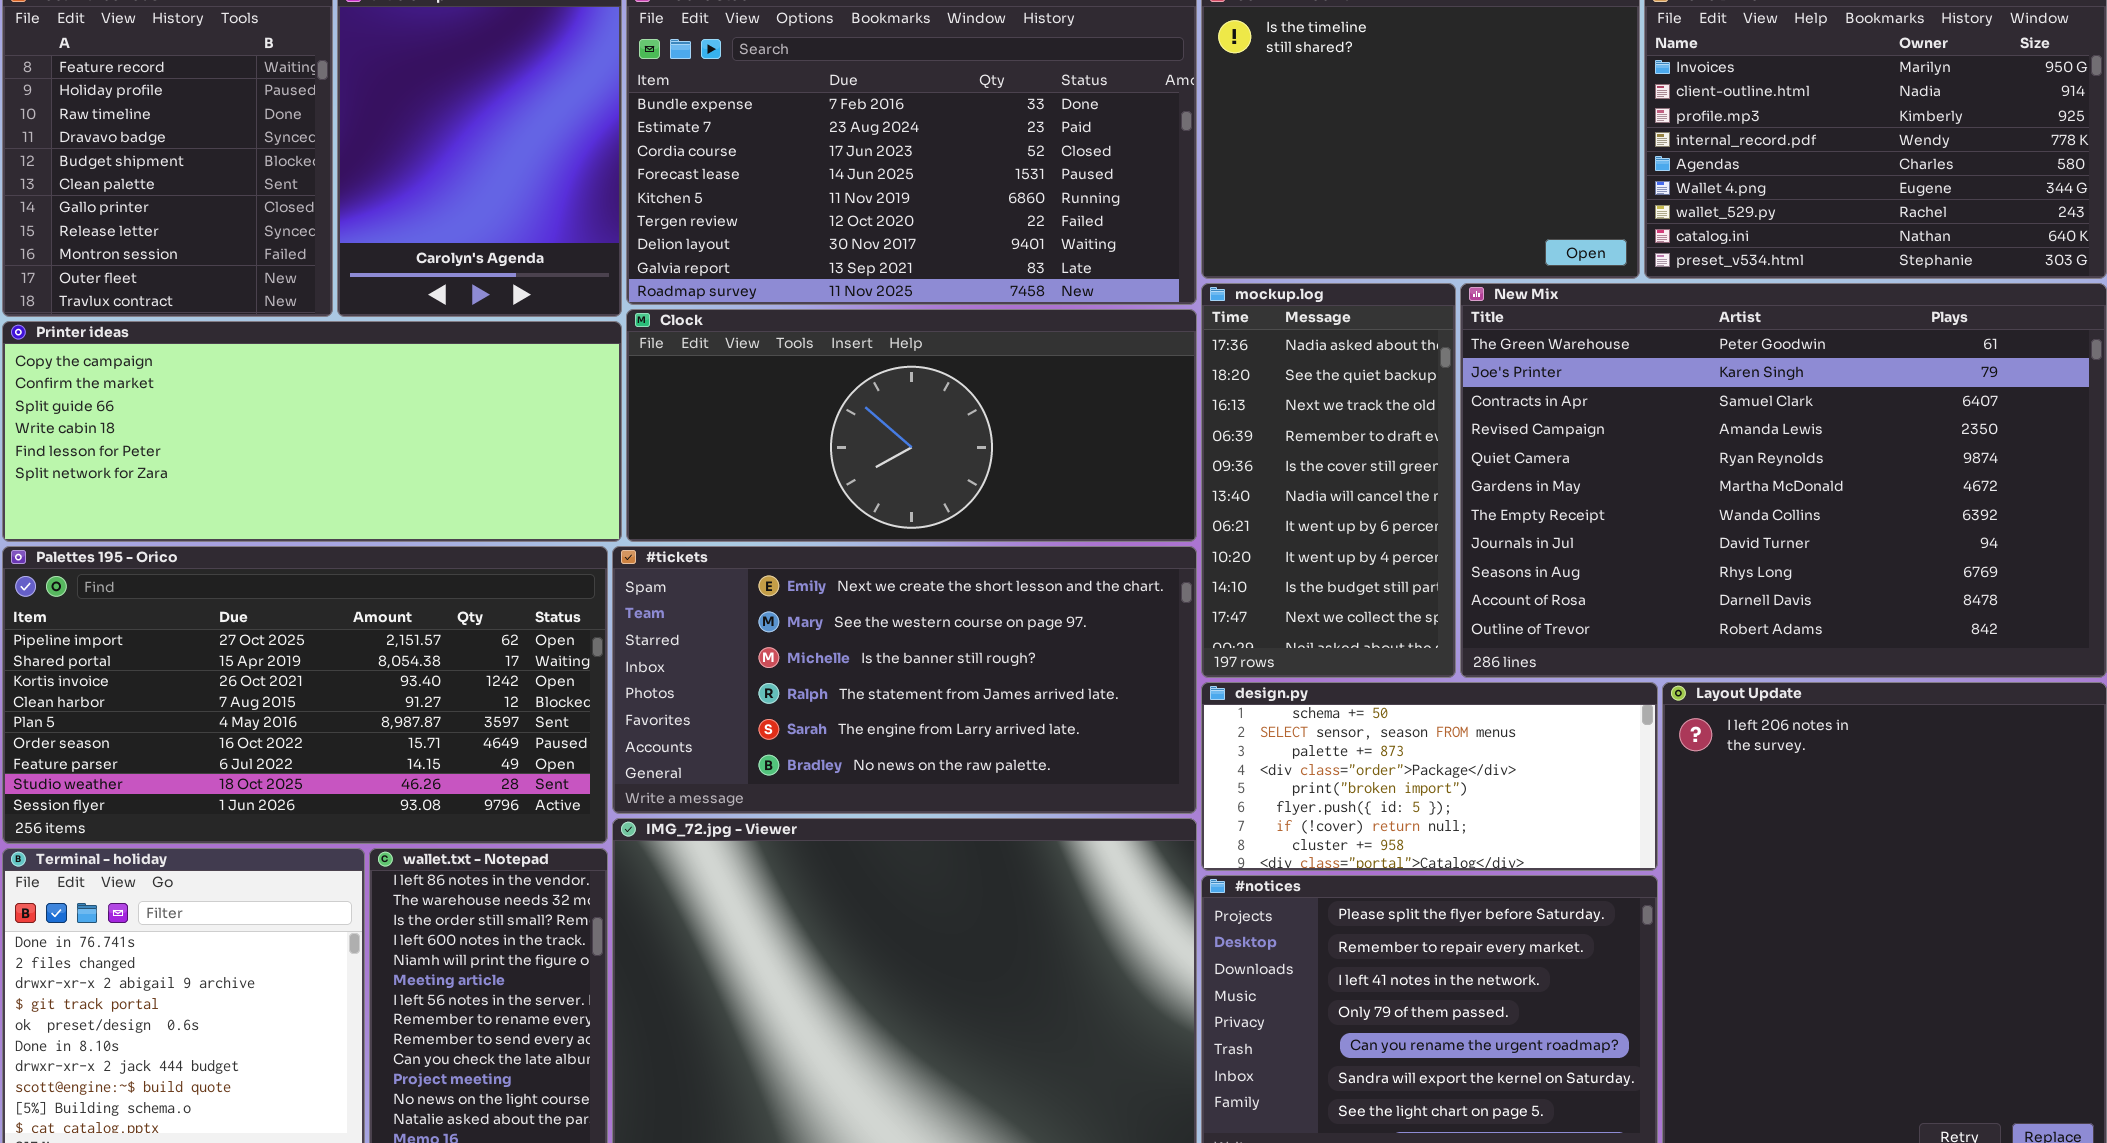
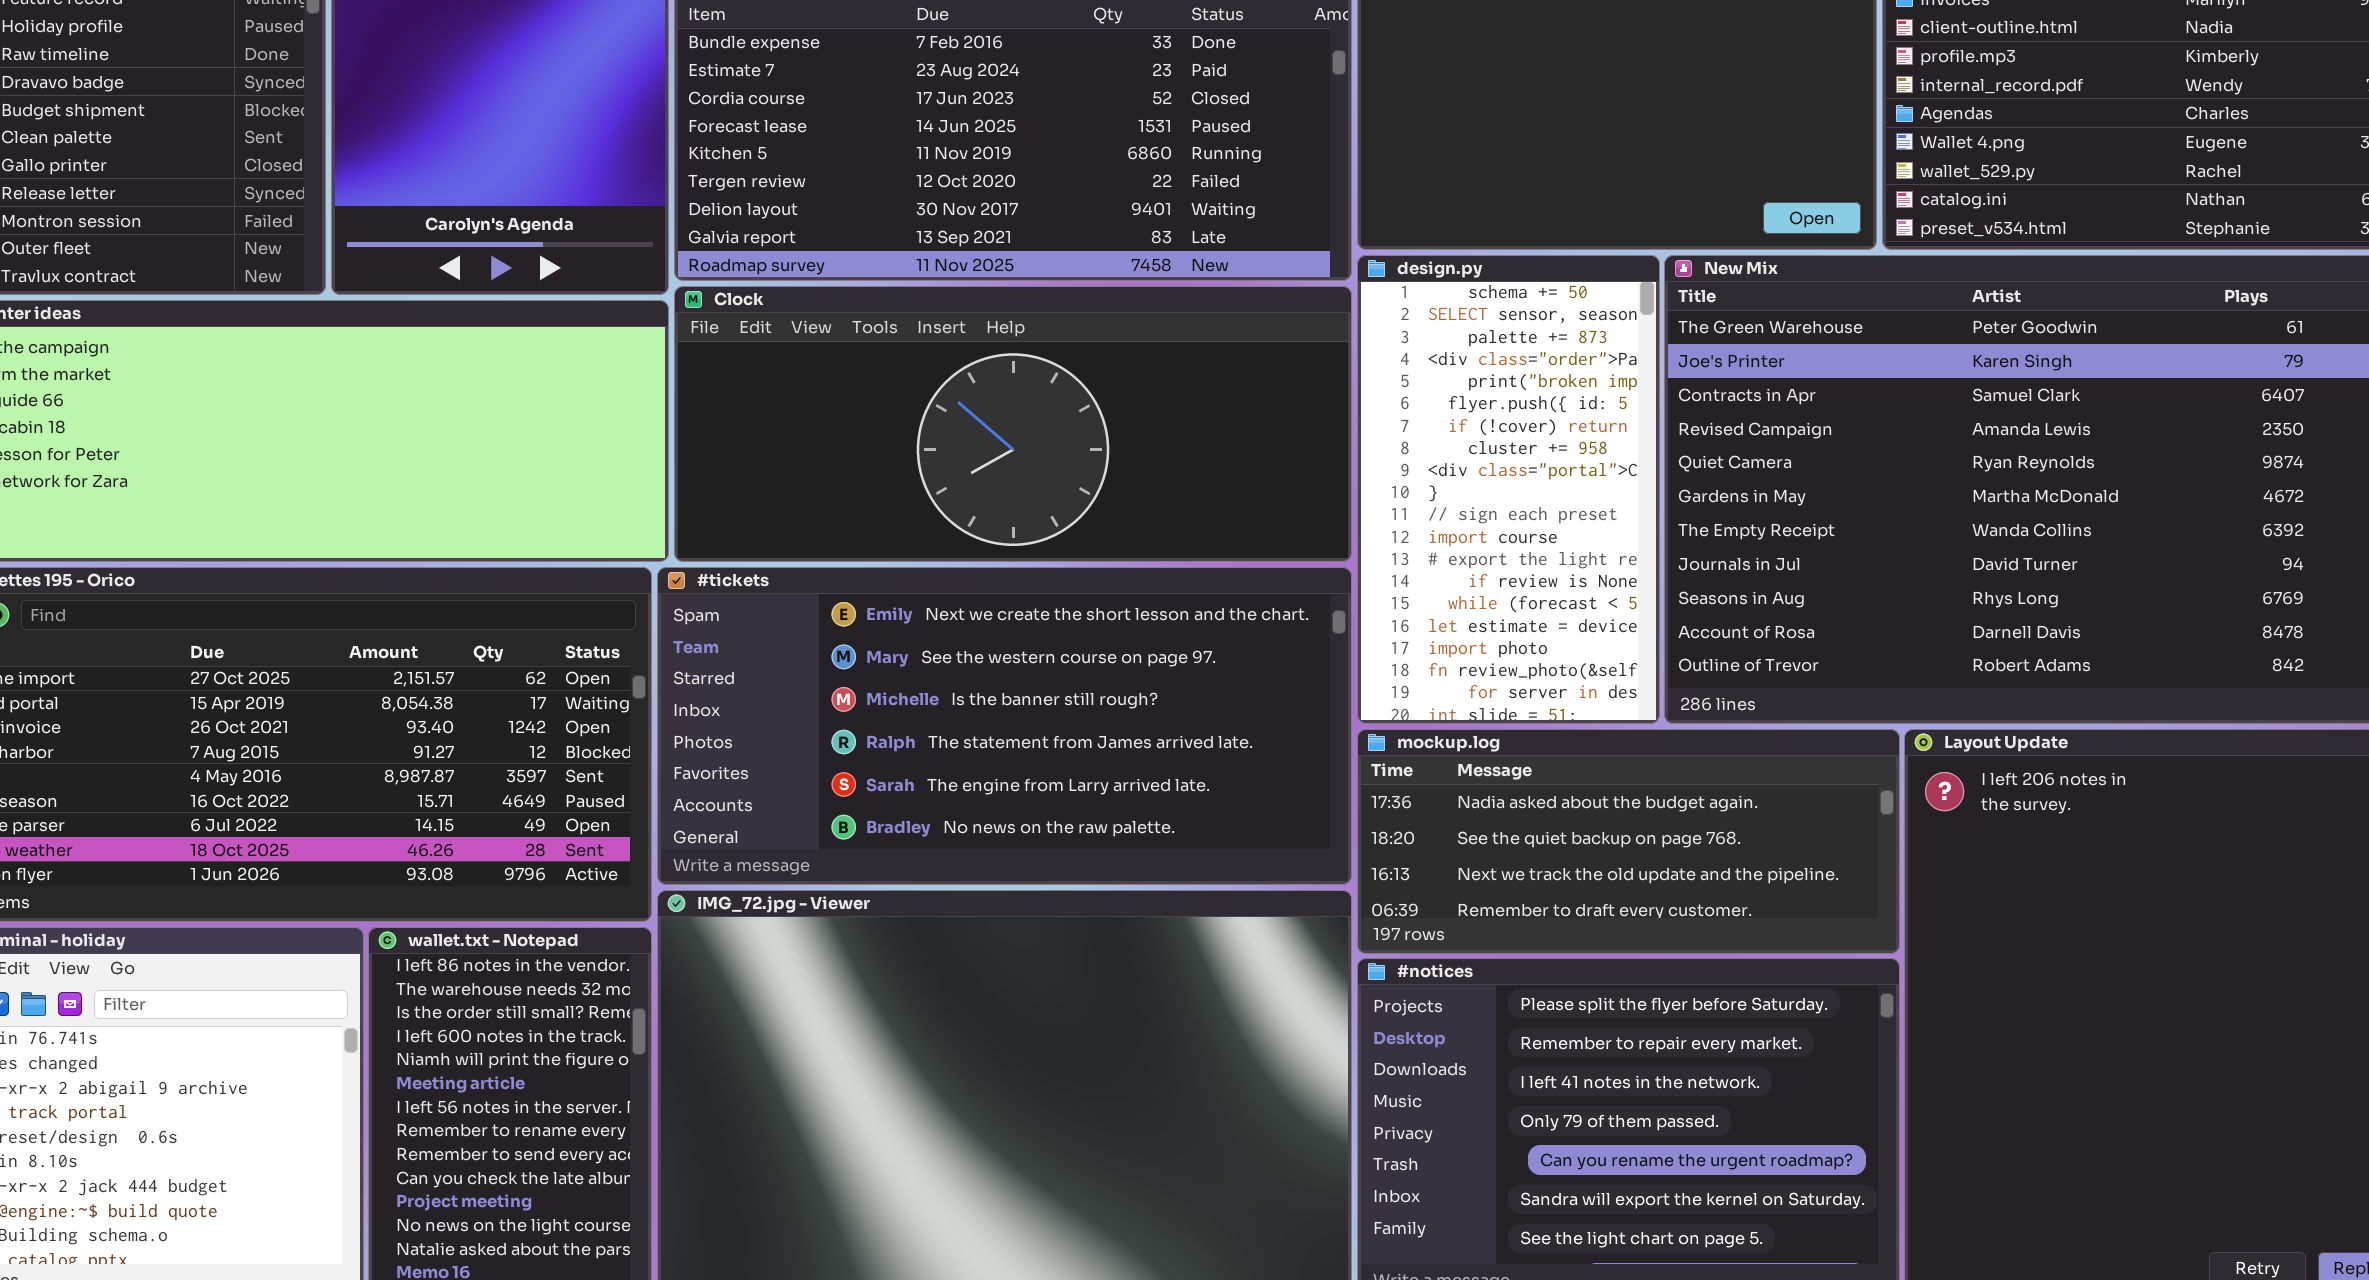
mockup.log: [1201,283,1456,678] -> [1357,729,1900,954], moved, resized
design.py: [1201,682,1658,871] -> [1357,255,1660,724], moved, resized

